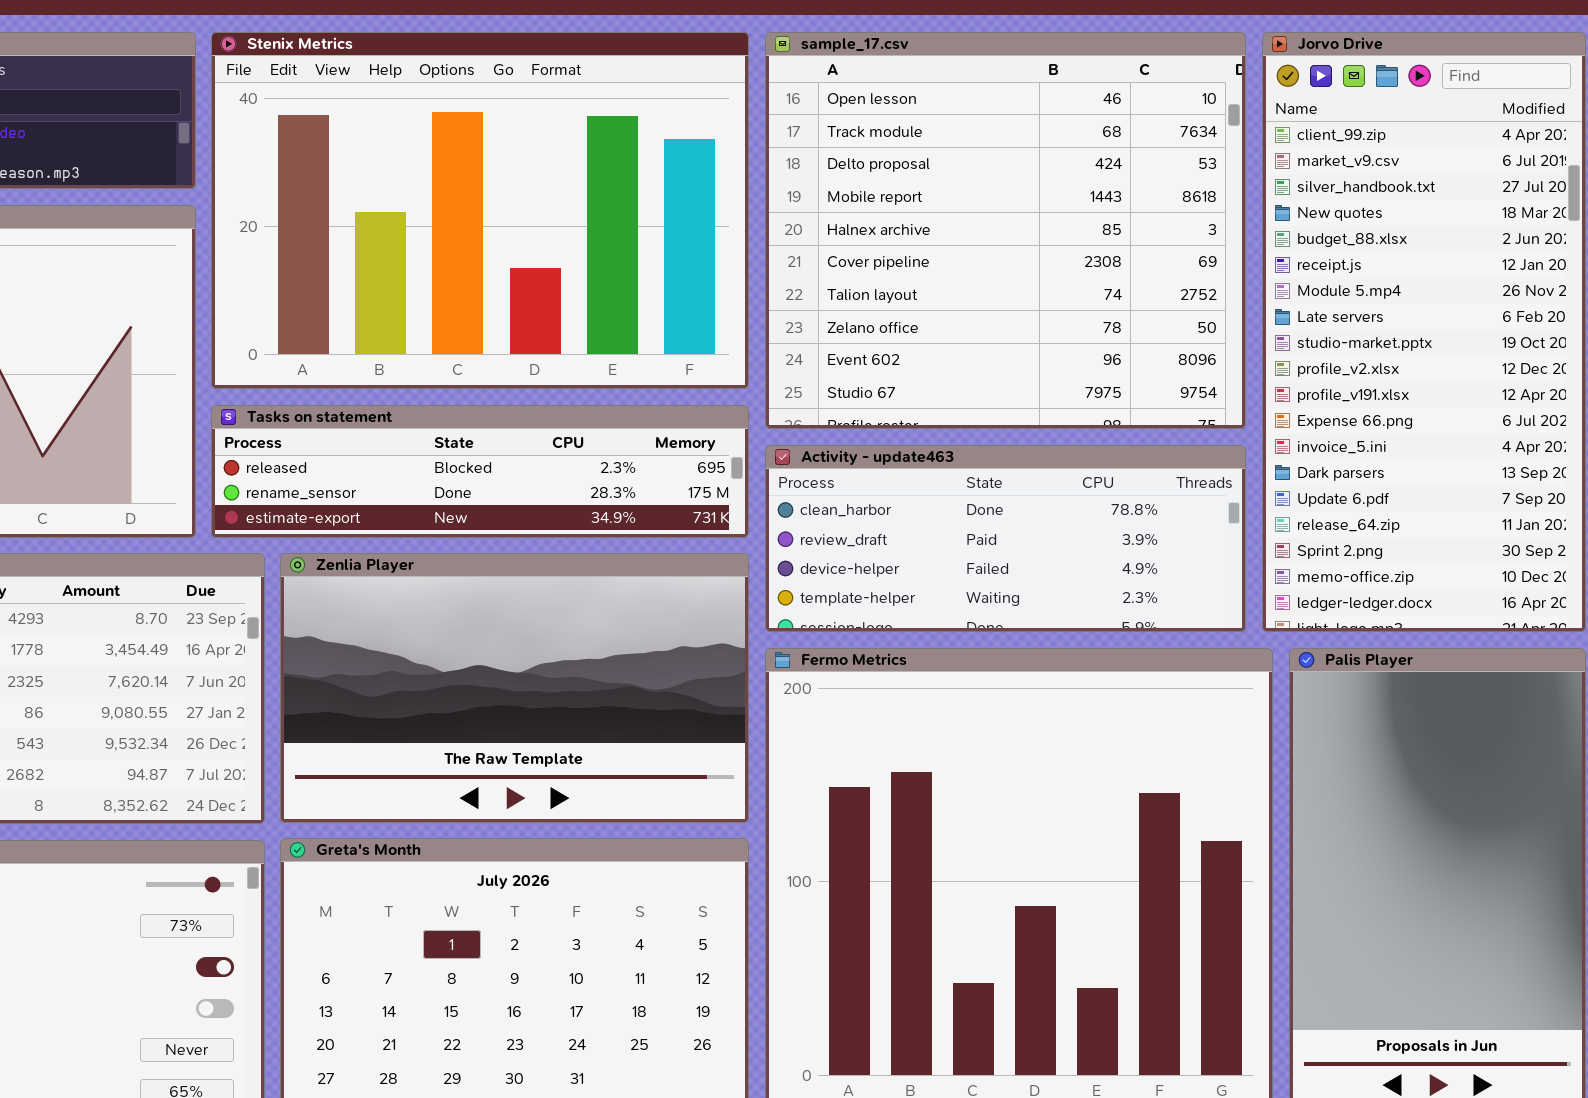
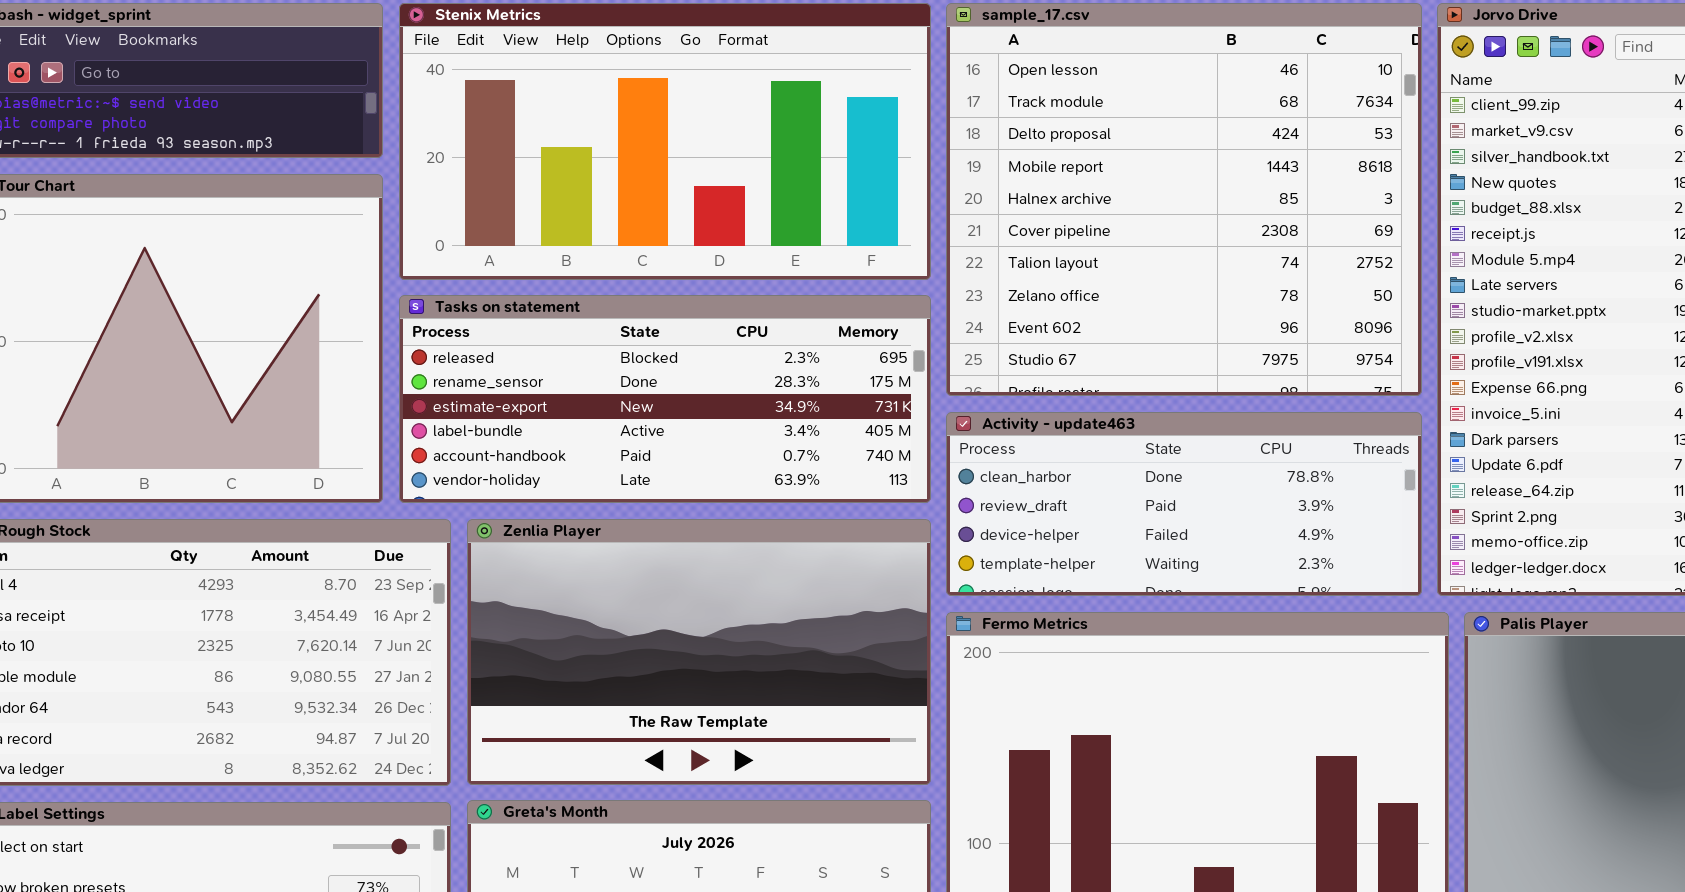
Stenix Metrics: [211,32,749,389] -> [399,3,931,280], resized
Tasks on statement: [211,405,749,538] -> [399,295,931,503], resized

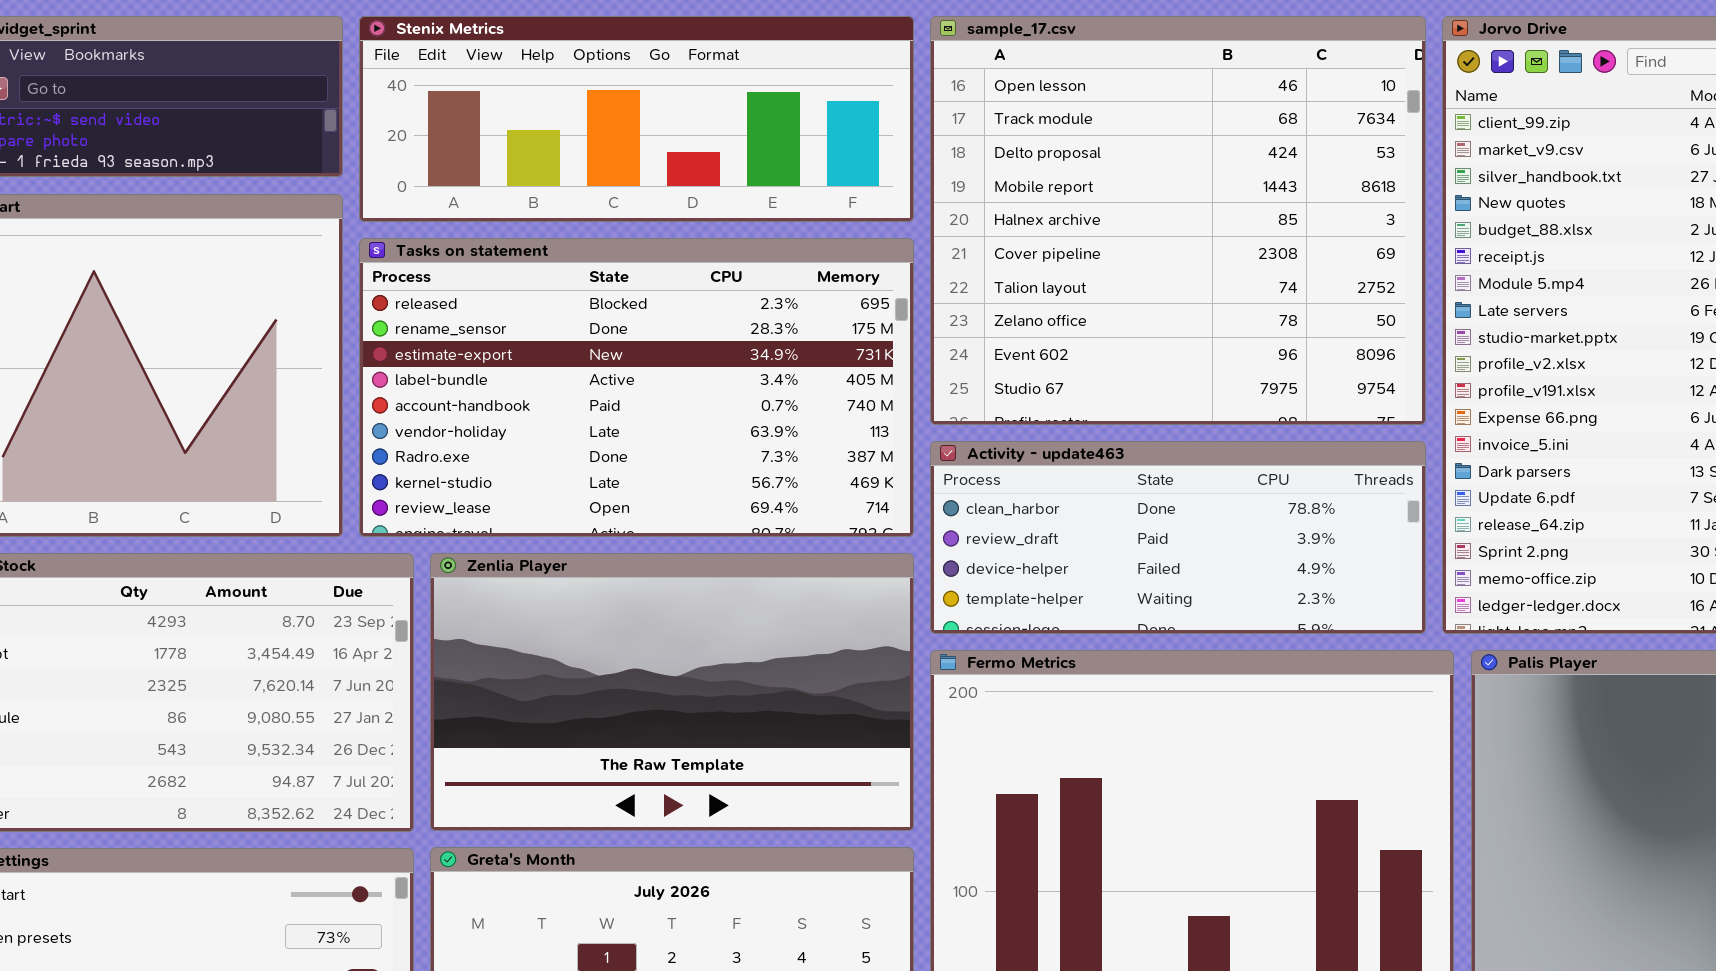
Stenix Metrics: [399,3,931,280] -> [359,16,914,222], resized
Tasks on statement: [399,295,931,503] -> [359,238,914,537], resized

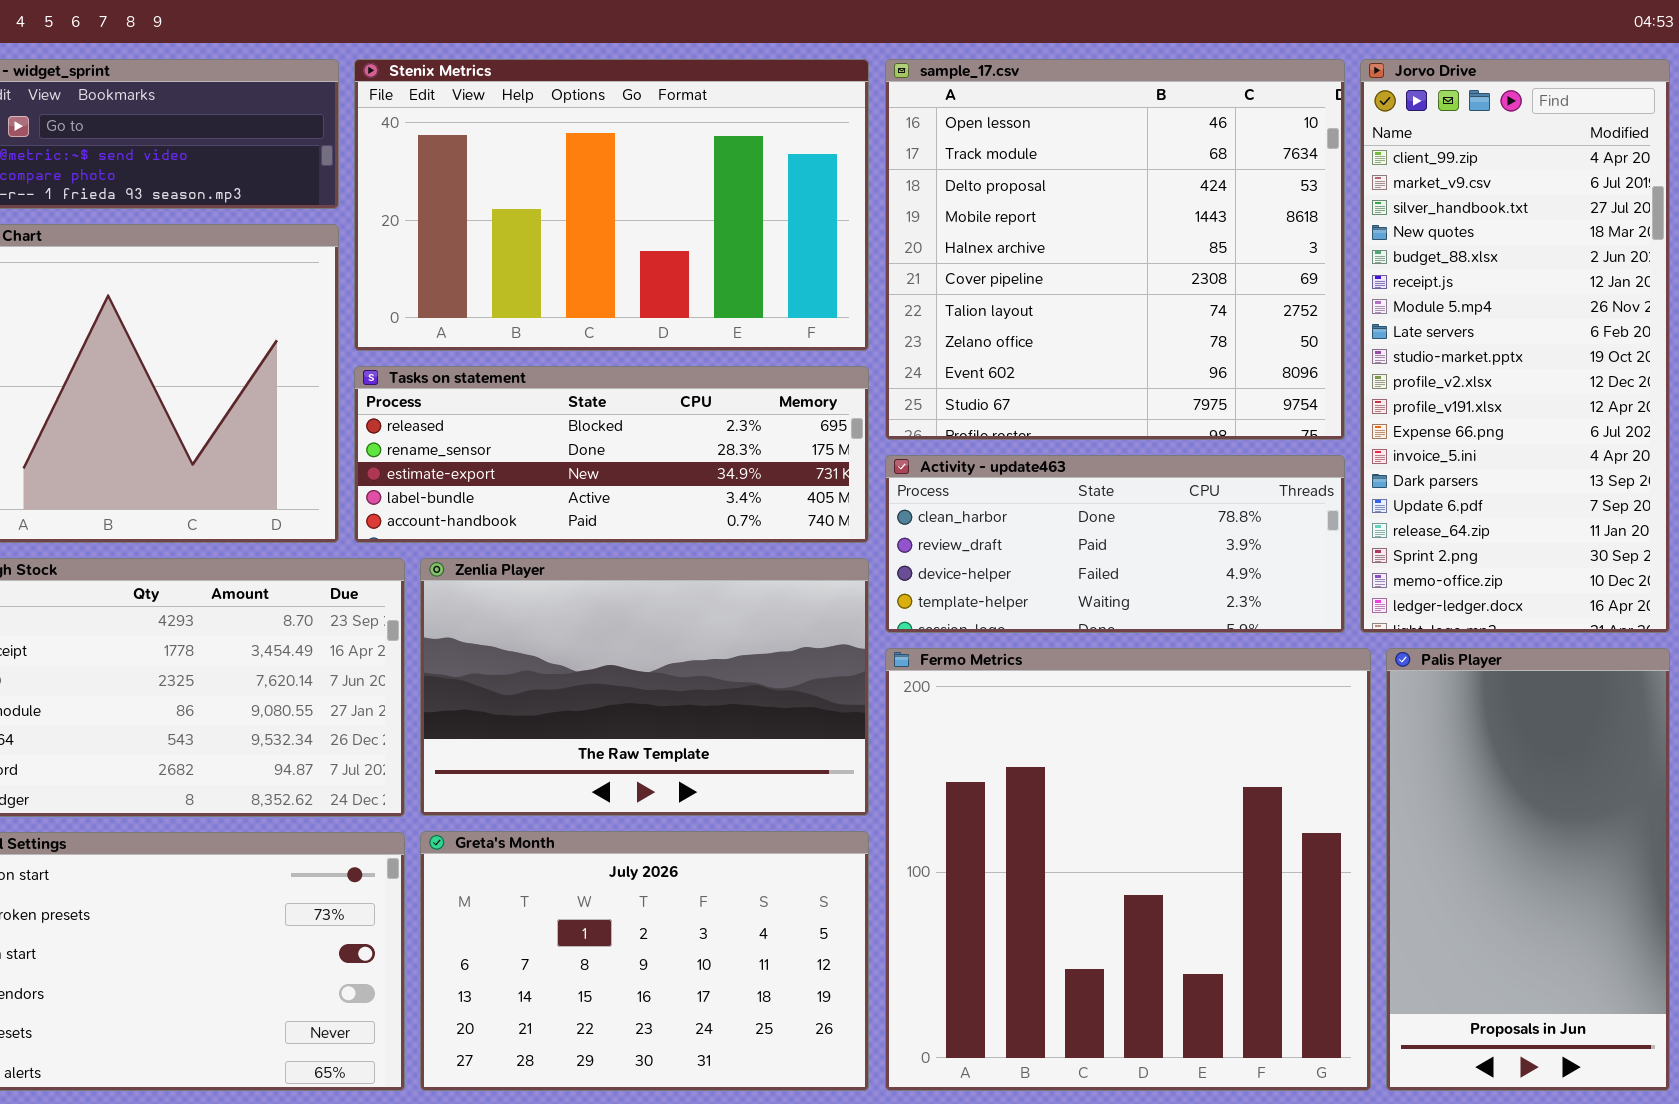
Stenix Metrics: [359,16,914,222] -> [354,59,869,351], resized
Tasks on statement: [359,238,914,537] -> [354,366,869,543], resized

